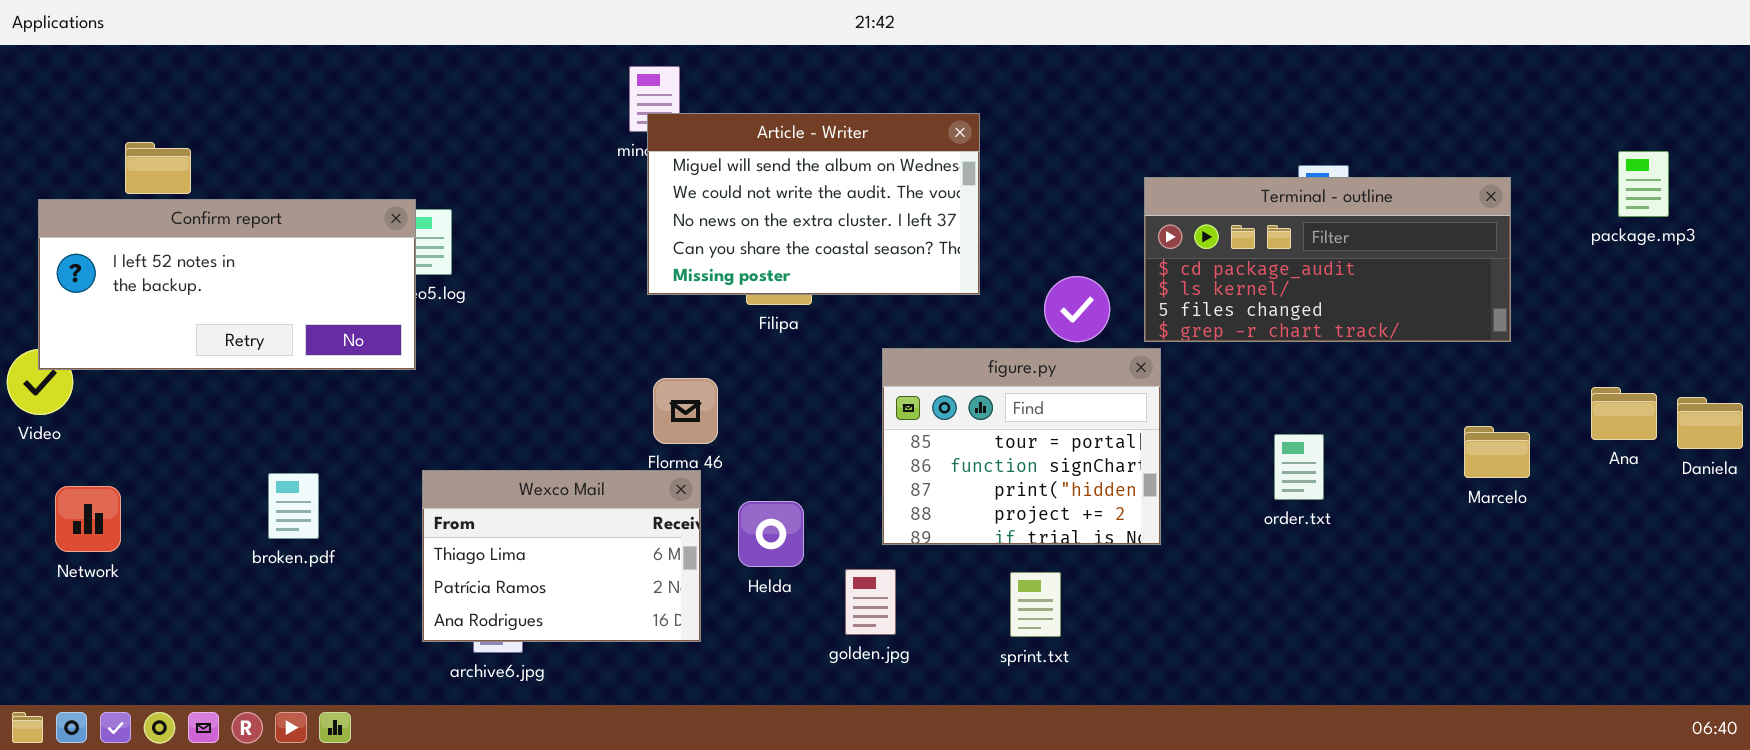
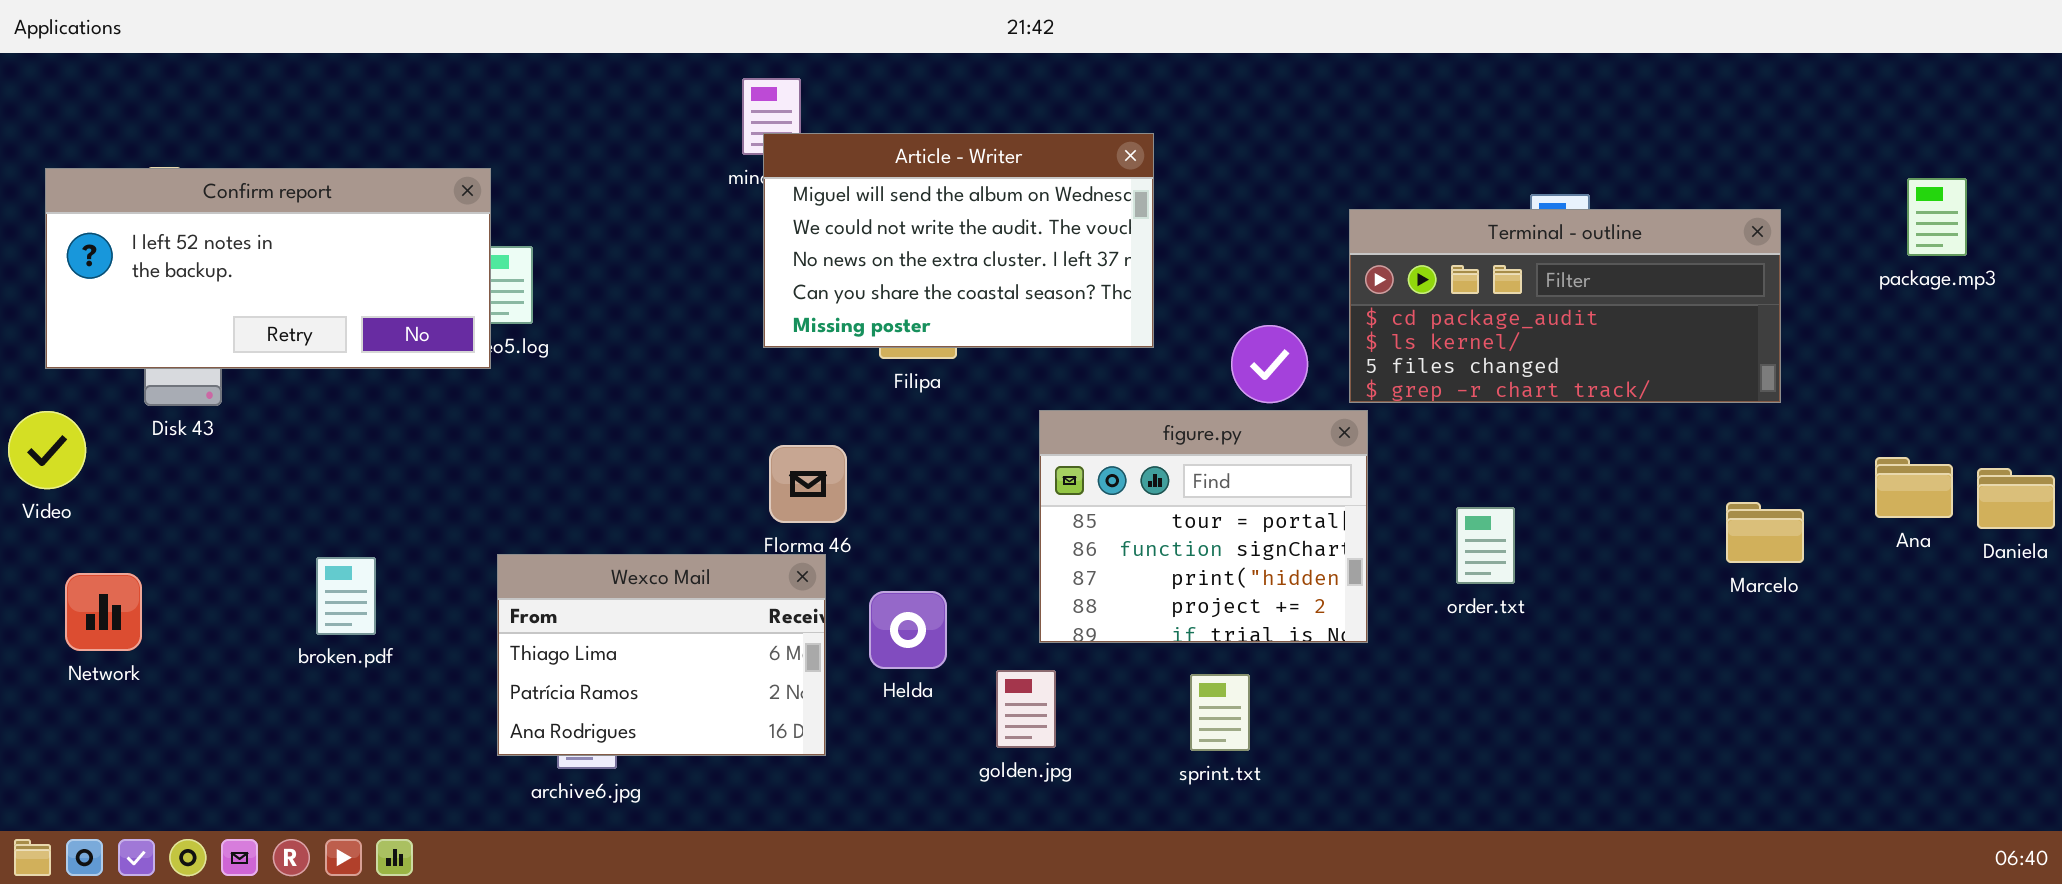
Confirm report: [38,199,416,370] -> [45,168,491,369], moved
order.txt: [1274,434,1324,500] -> [1456,507,1515,584], moved

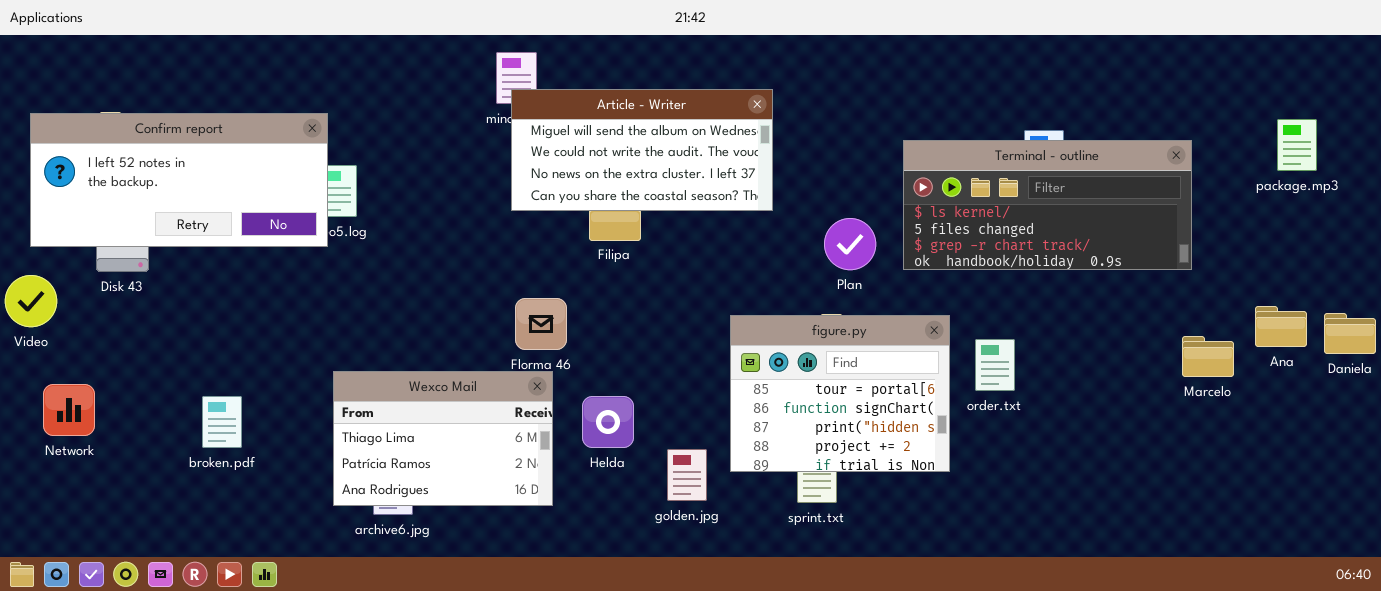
Article - Writer: [763,133,1154,348] -> [511,89,773,211], resized
Terminal - outline: [1349,209,1781,403] -> [903,140,1192,270], scrolled down 1 row
figure.py: [1039,410,1368,643] -> [730,315,950,472], moved
Marcelo: [1726,502,1804,563] -> [1182,336,1234,377], moved
broken.pdf: [316,557,376,635] -> [202,396,242,448], moved

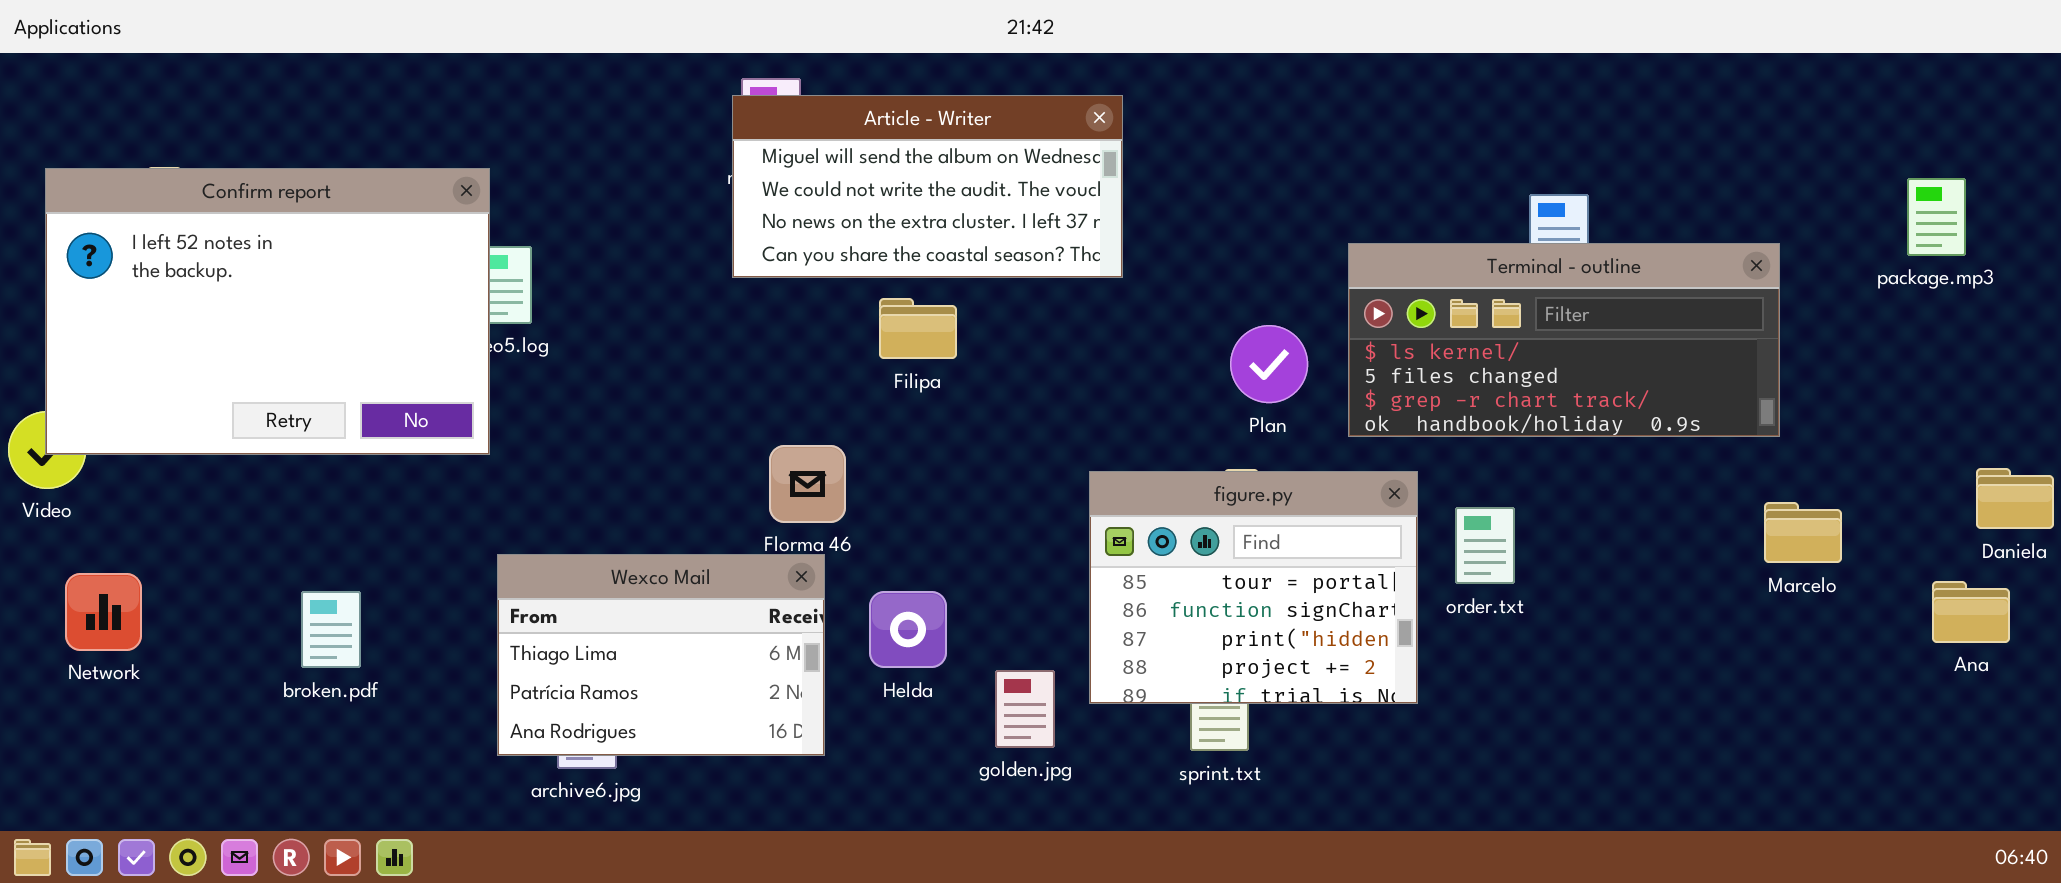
Article - Writer: [511,89,773,211] -> [732,95,1123,278], moved
Confirm report: [30,113,328,247] -> [45,168,490,455], resized
Terminal - outline: [903,140,1192,270] -> [1348,243,1780,437], moved
Ana: [1255,306,1307,347] -> [1932,581,2010,643], moved

